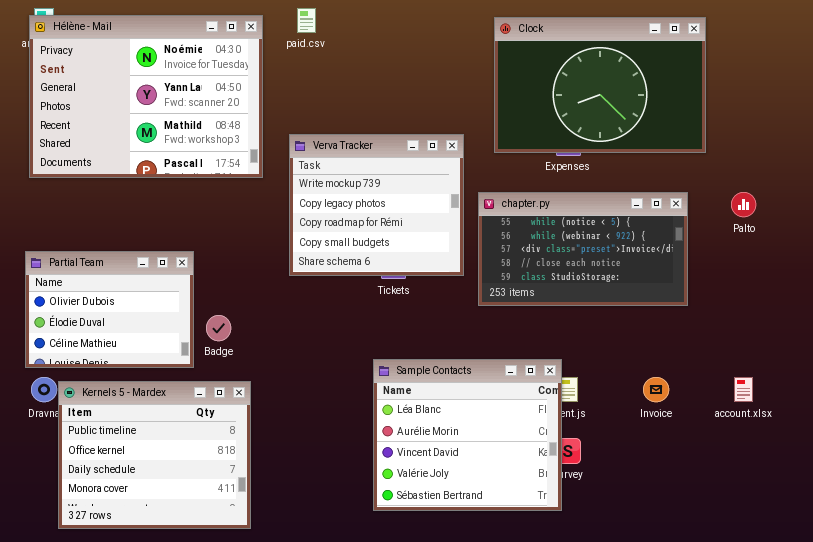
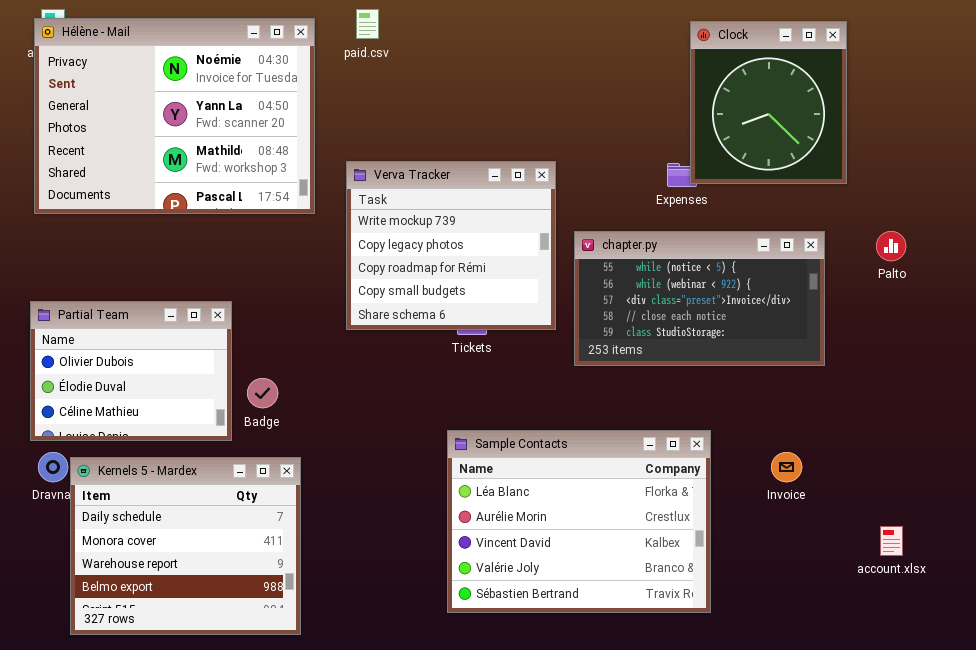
Clock: [494,17,706,153] -> [690,21,847,184], resized
Sample Contacts: [373,359,562,511] -> [447,430,711,613], resized
account.xlsx: [734,377,753,402] -> [880,526,903,556], moved
Kernels 5 - Mardex: [58,381,251,529] -> [70,457,301,635], scrolled down 2 rows

